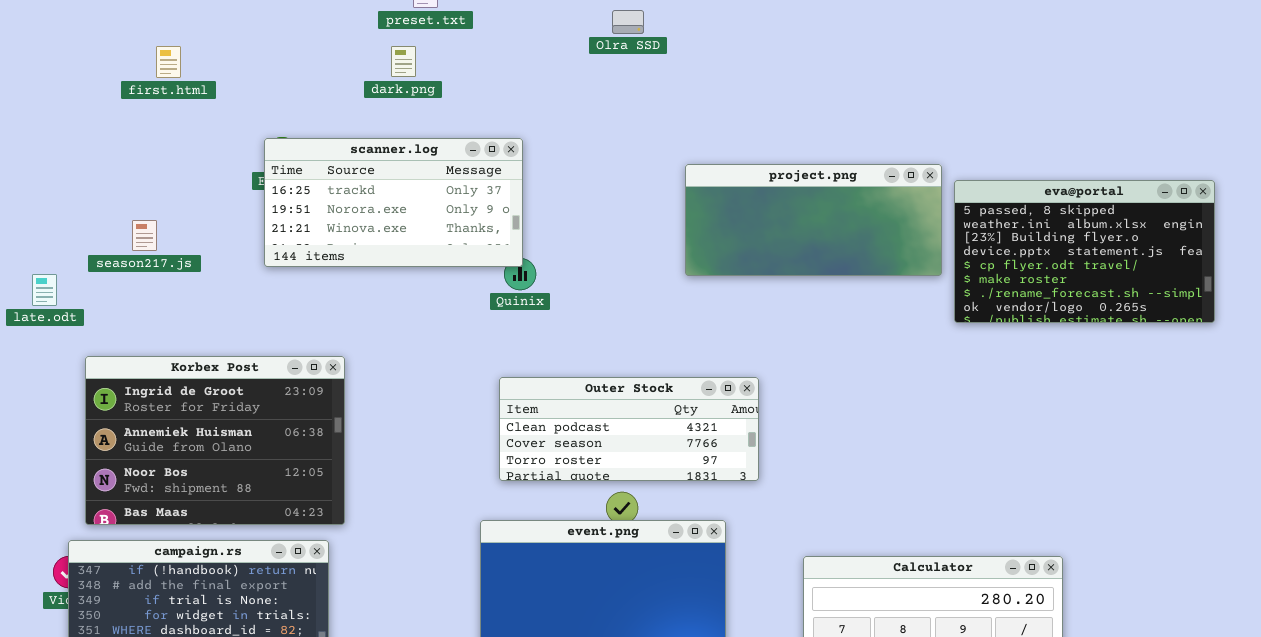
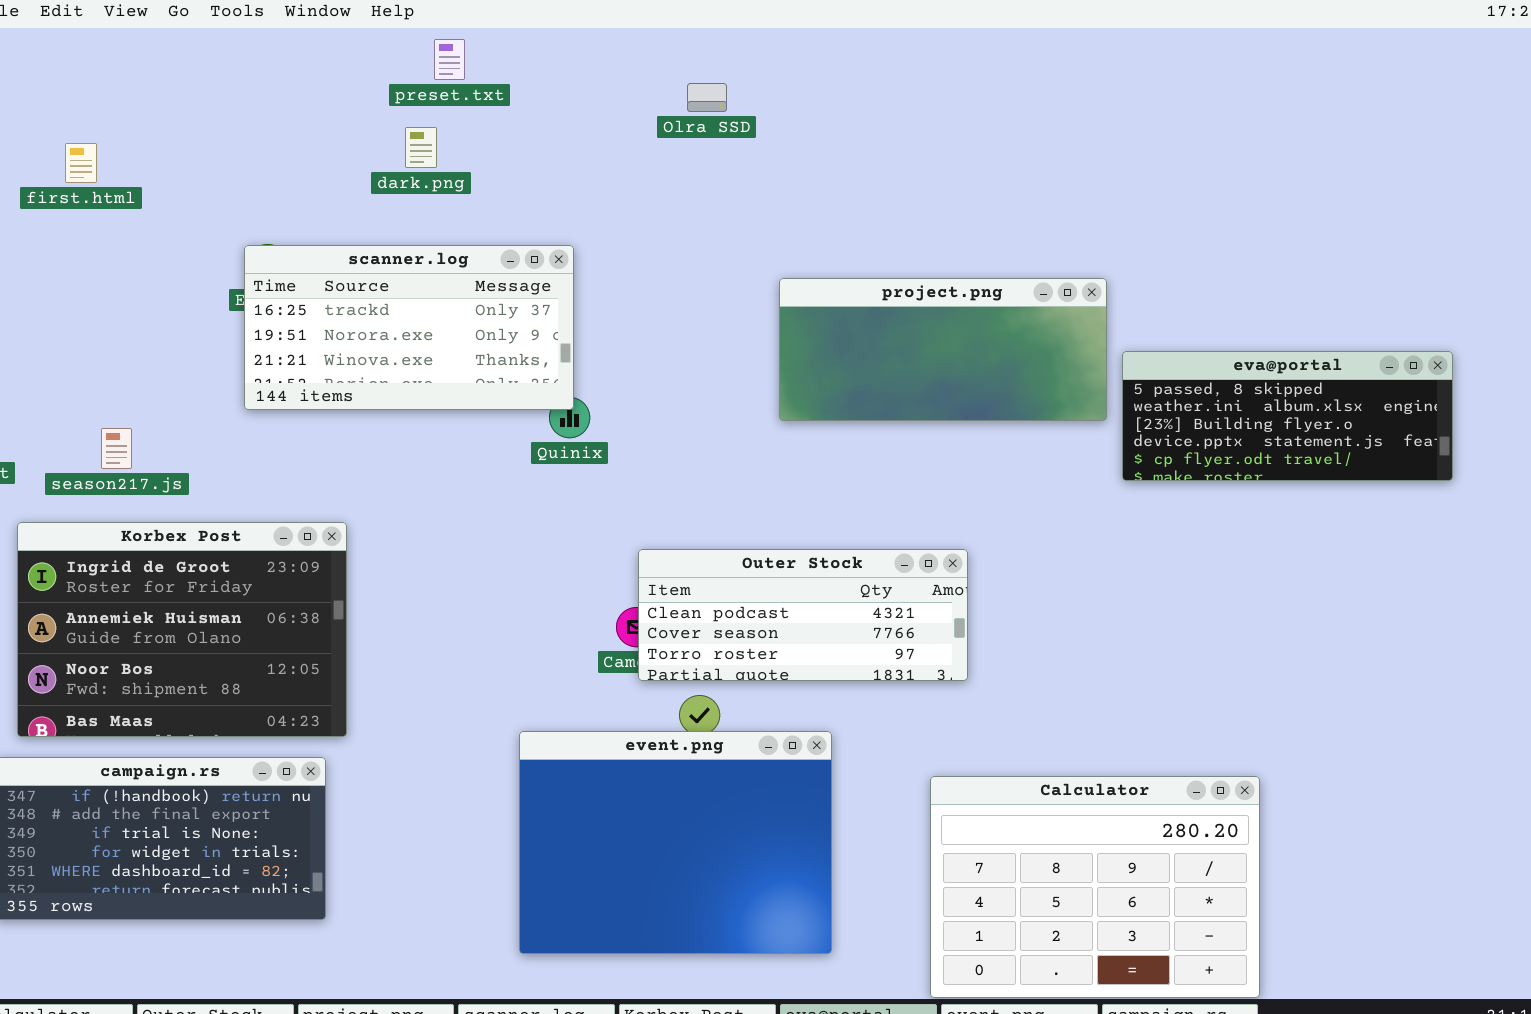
first.html: [156,46,181,78] -> [65,143,97,183], moved
eva@portal: [954,180,1215,323] -> [1122,351,1453,481], resized
season217.js: [132,220,157,251] -> [101,428,132,469], moved
Outer Stock: [499,377,759,481] -> [638,549,968,681], moved

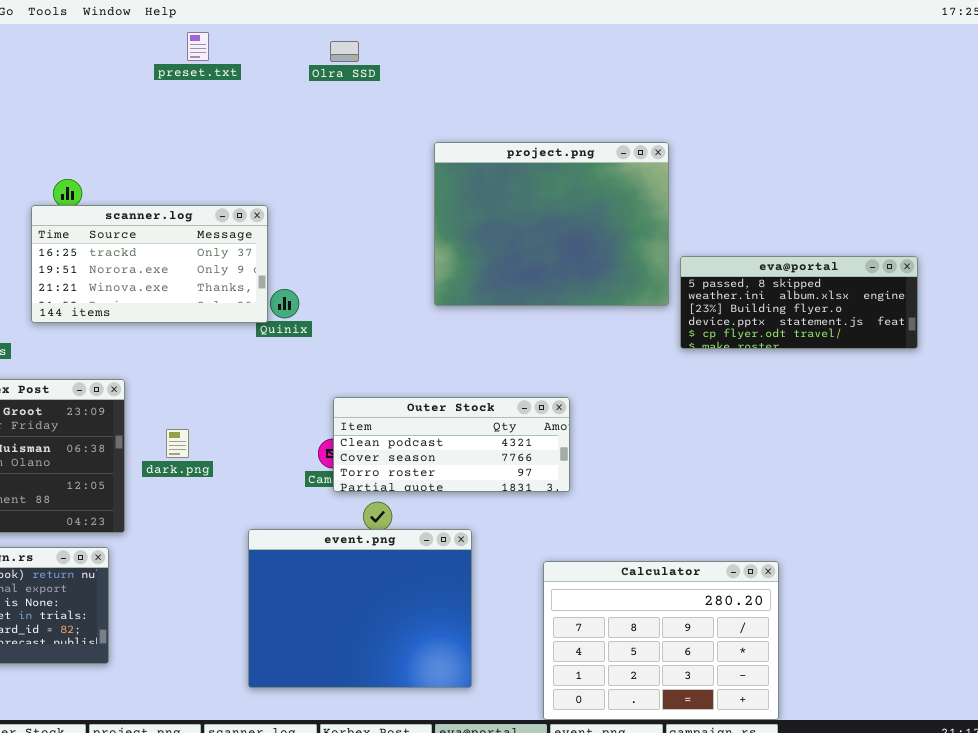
Olra SSD: [687,83,727,112] -> [330,41,359,62], moved
dark.png: [405,127,437,168] -> [166,429,189,458], moved
scanner.log: [244,245,574,410] -> [31,205,268,323], moved
project.png: [779,278,1107,421] -> [434,142,669,306], resized

